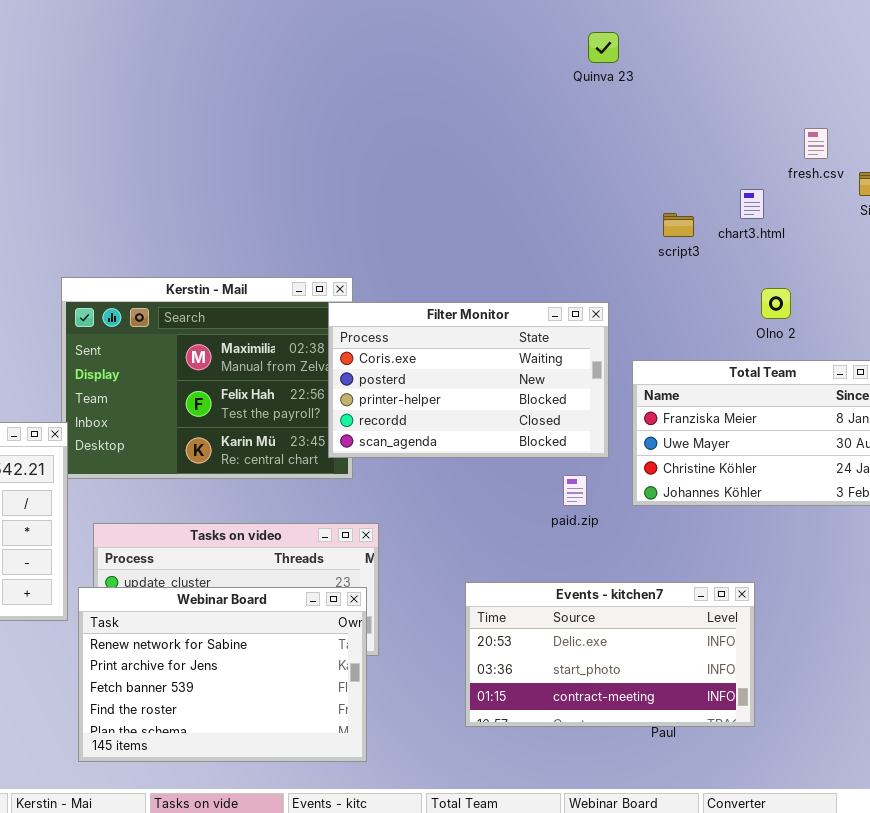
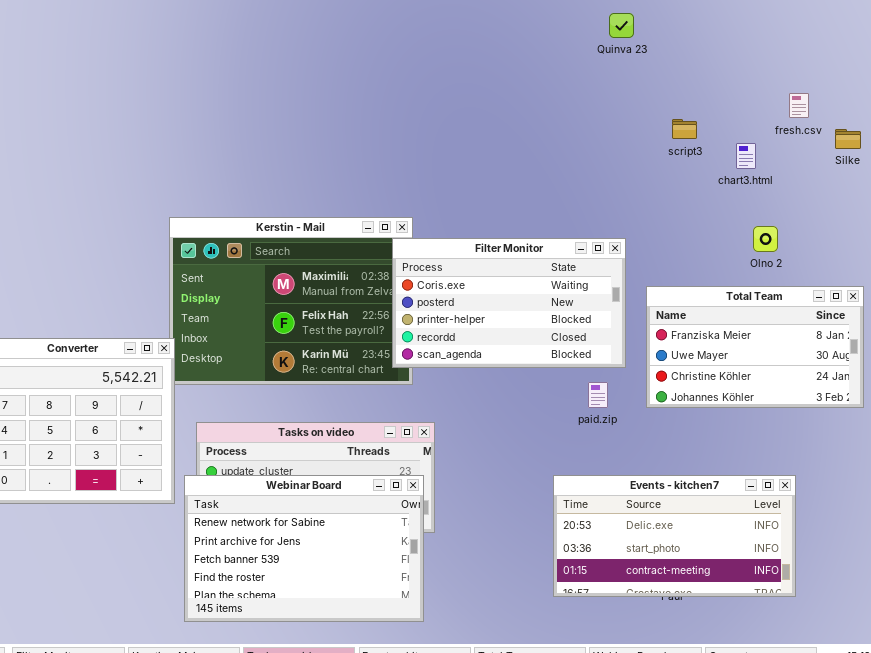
script3: [663,213,694,237] -> [672,119,697,139], moved
Events - kitchen7: [465,582,755,727] -> [553,475,796,597], moved

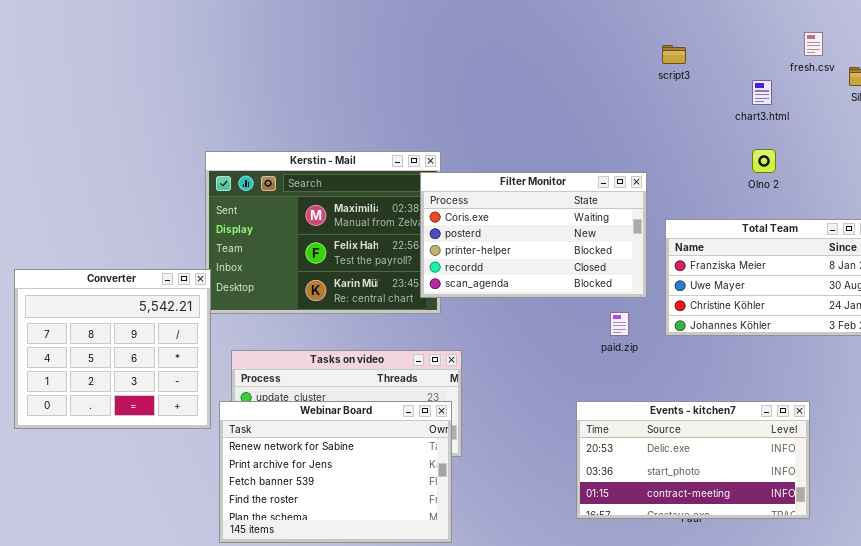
script3: [672,119,697,139] -> [662,45,686,64], moved
Olno 2: [753,226,778,252] -> [752,149,776,173], moved

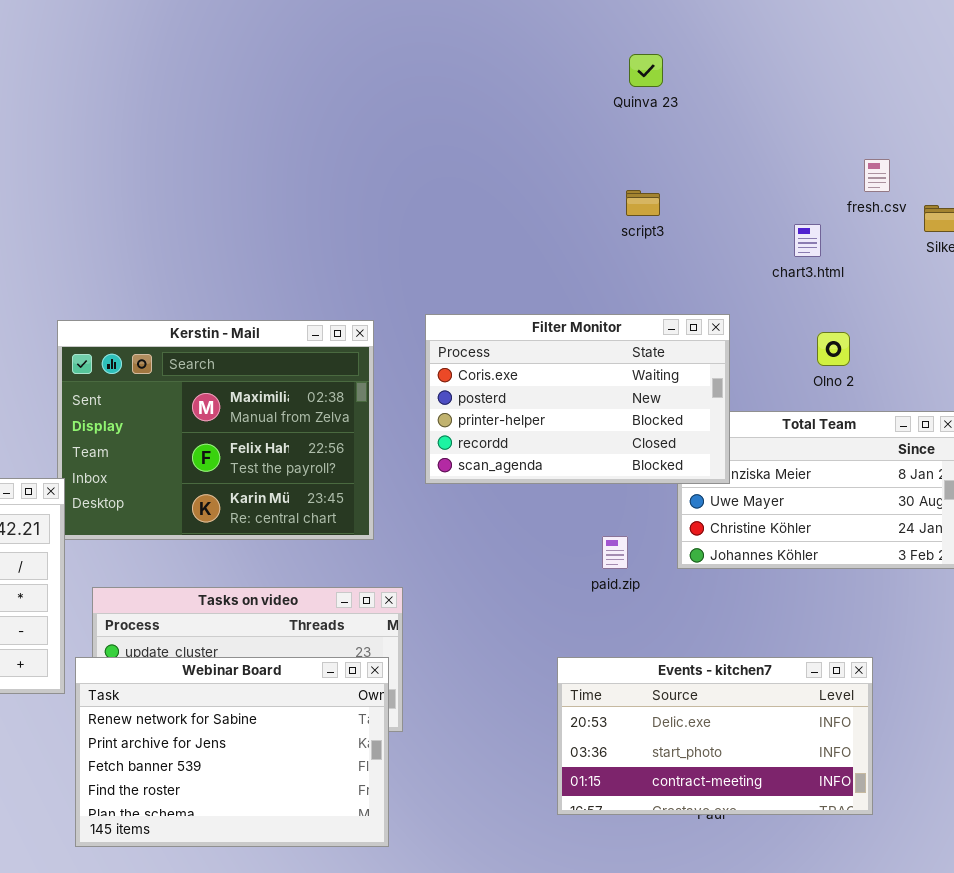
script3: [662,45,686,64] -> [626,190,660,216], moved
Olno 2: [752,149,776,173] -> [817,332,850,366], moved
Filter Monitor: [420,172,647,298] -> [425,314,730,484], moved

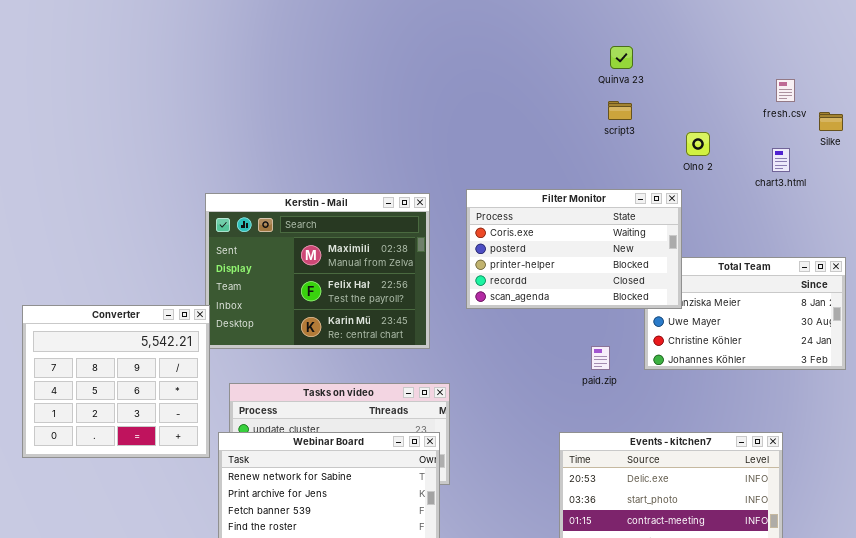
Quinva 23: [629,54,663,87] -> [610,46,633,69], moved
chart3.html: [794,224,821,257] -> [772,148,790,172], moved
Olno 2: [817,332,850,366] -> [686,132,710,156], moved

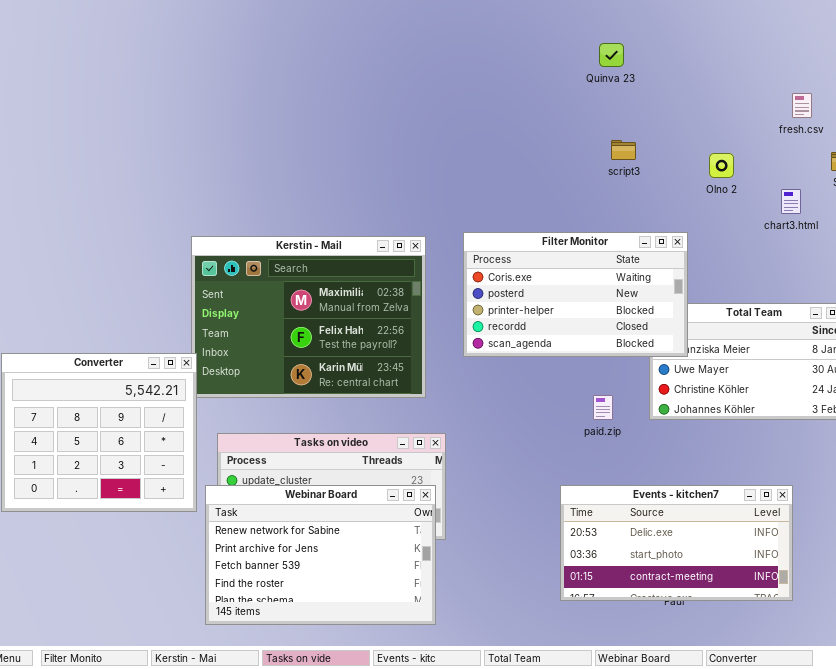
Quinva 23: [610,46,633,69] -> [599,43,624,67], moved
fresh.csv: [776,79,795,102] -> [792,93,812,118], moved
Olno 2: [686,132,710,156] -> [709,153,734,178], moved

